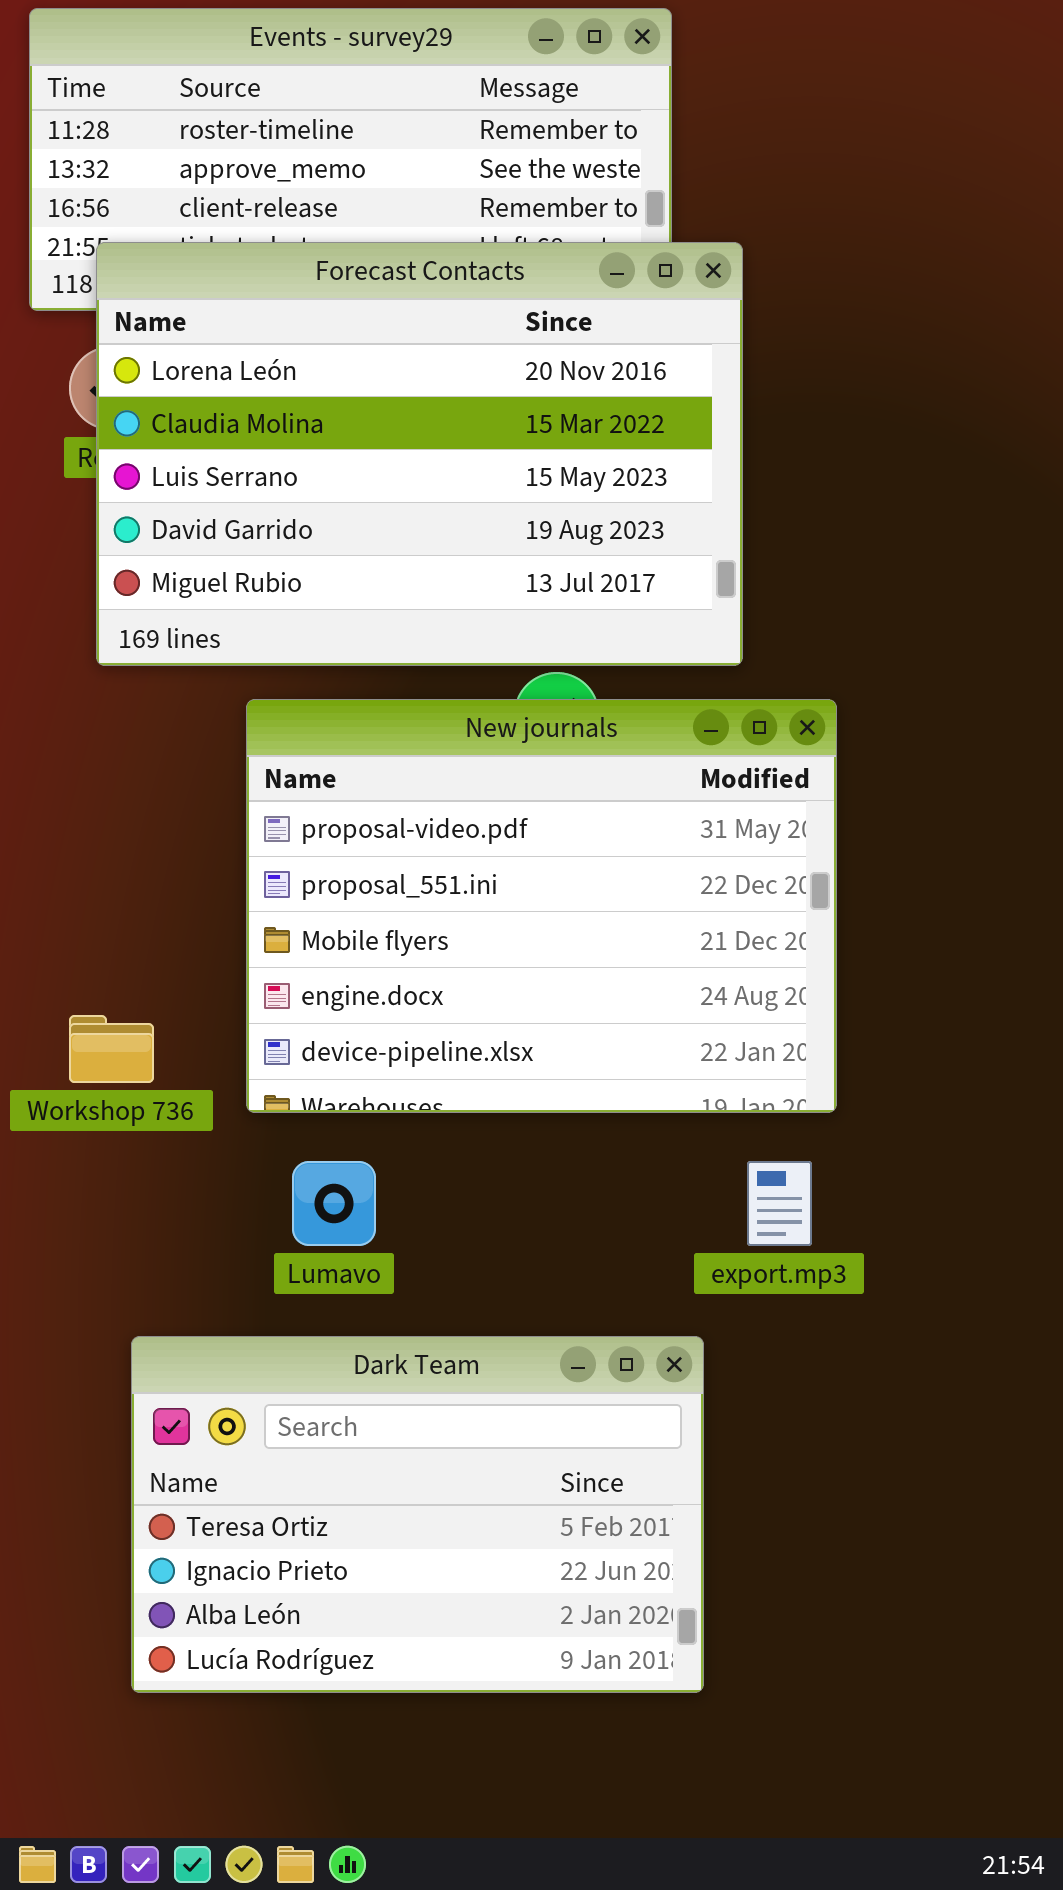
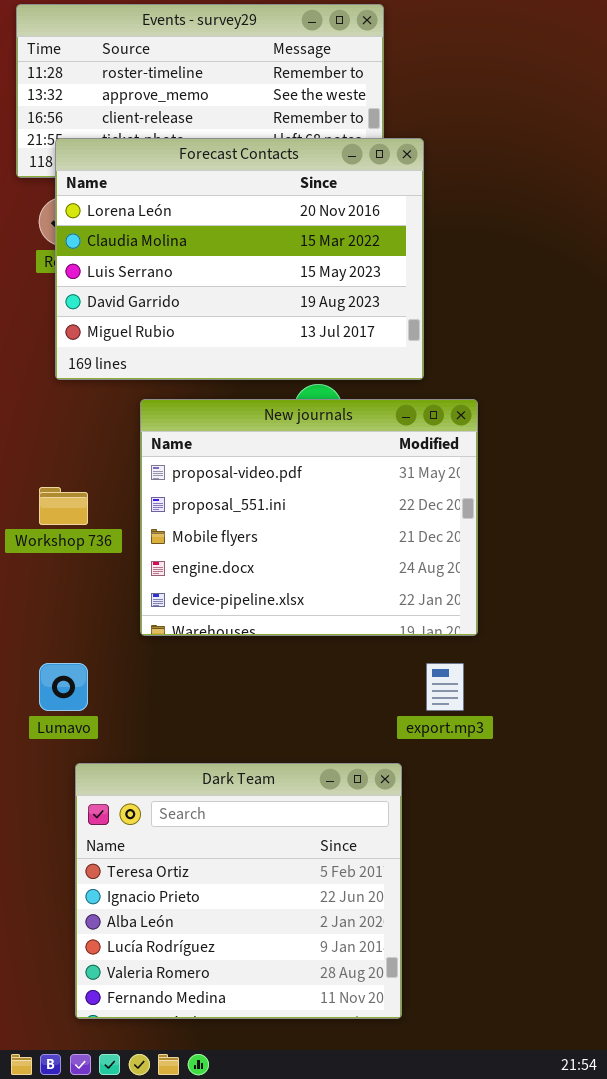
Workshop 736: [69,1015,154,1083] -> [39,487,88,525], moved
Lumavo: [292,1161,376,1246] -> [39,663,88,711], moved
Dark Team: [131,1336,704,1693] -> [75,763,402,1019], resized

